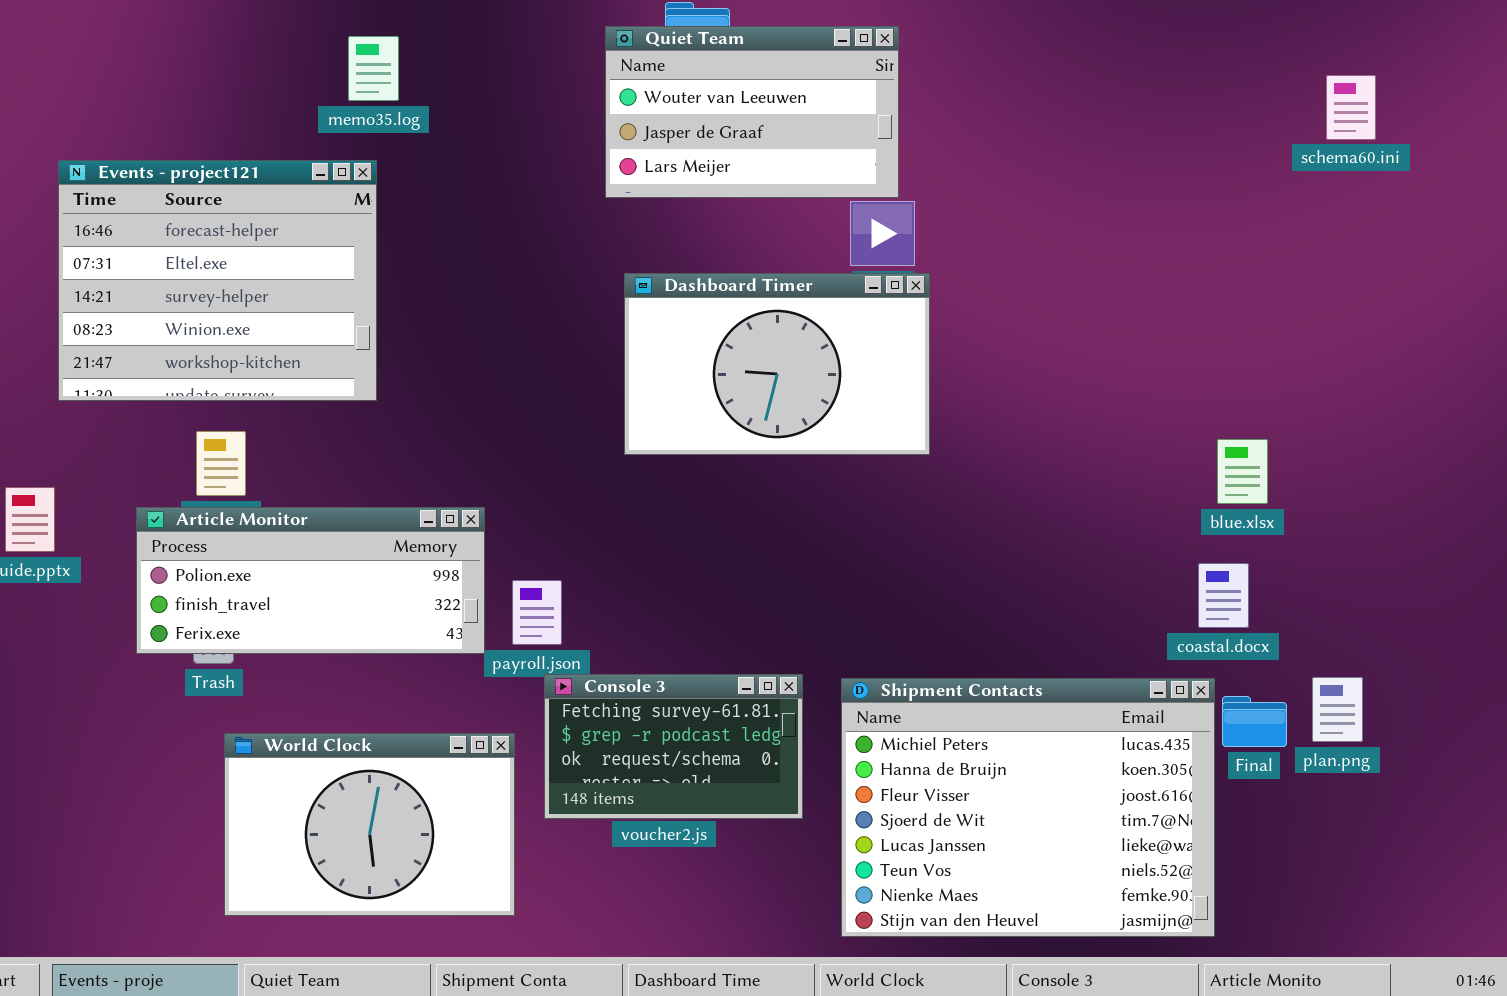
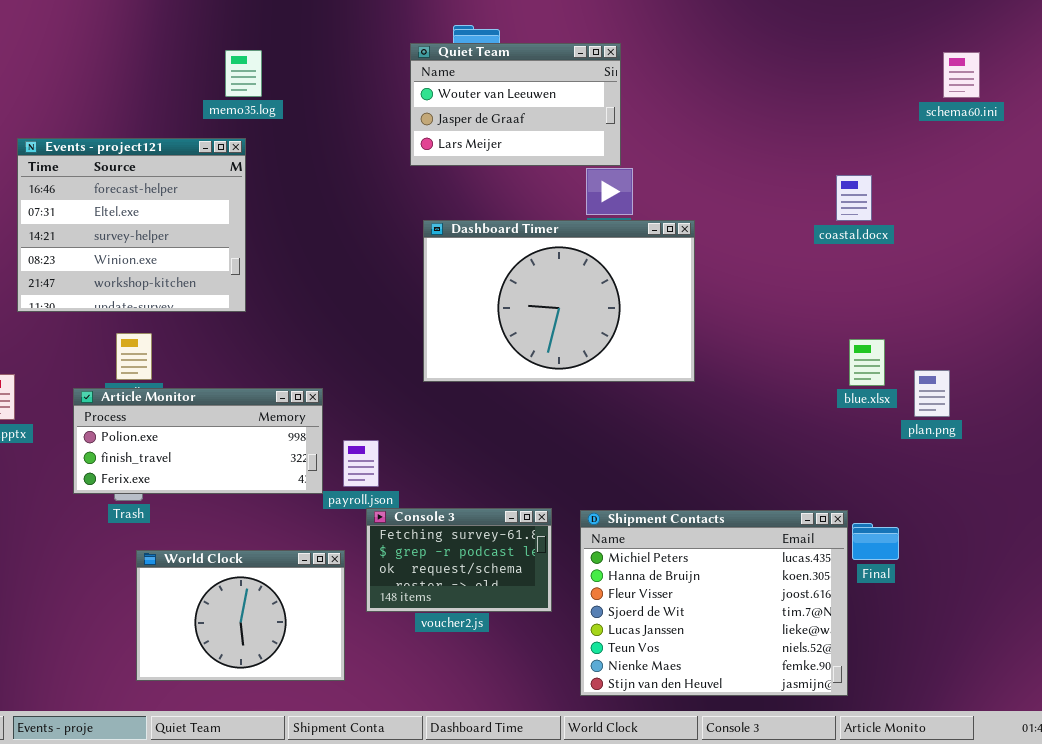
schema60.ini: [1326,75,1376,140] -> [943,52,980,98], moved
Dashboard Timer: [624,273,930,455] -> [423,220,695,382], resized
coastal.docx: [1198,563,1249,628] -> [836,175,872,221], moved
plan.png: [1312,677,1363,742] -> [914,370,950,417], moved

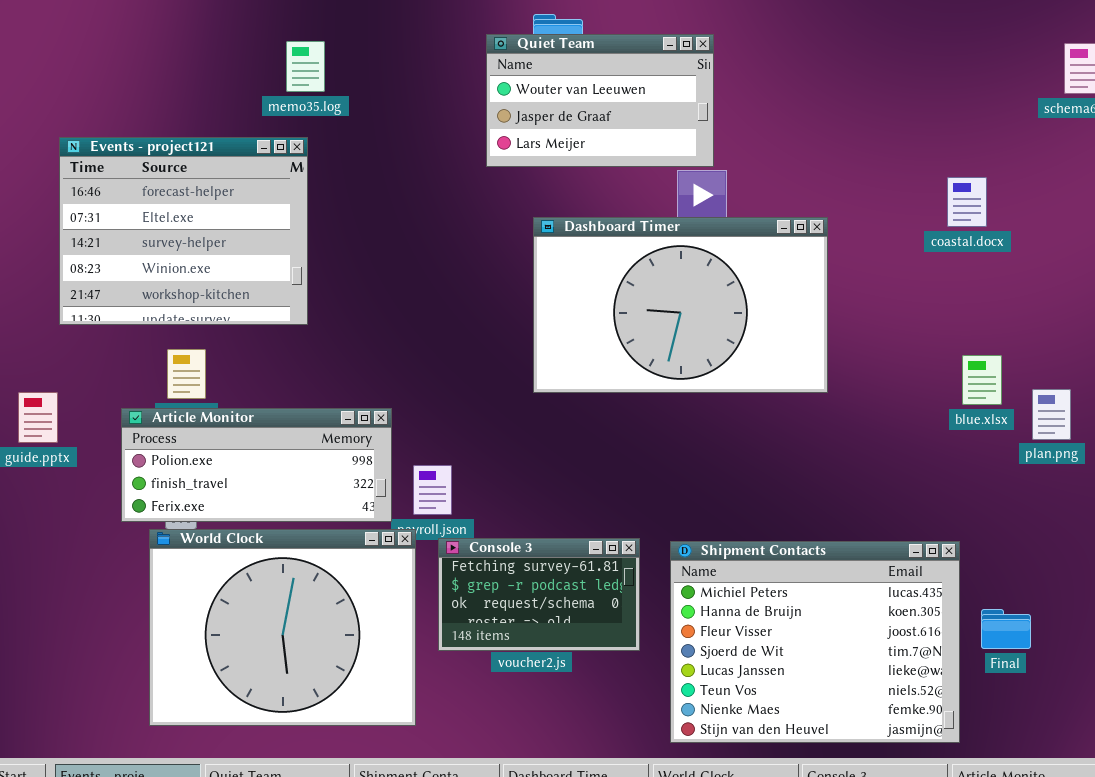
Dashboard Timer: [423,220,695,382] -> [533,217,828,393], moved
Final: [852,523,899,560] -> [981,609,1031,649], moved
World Clock: [136,550,345,681] -> [149,529,416,726], resized

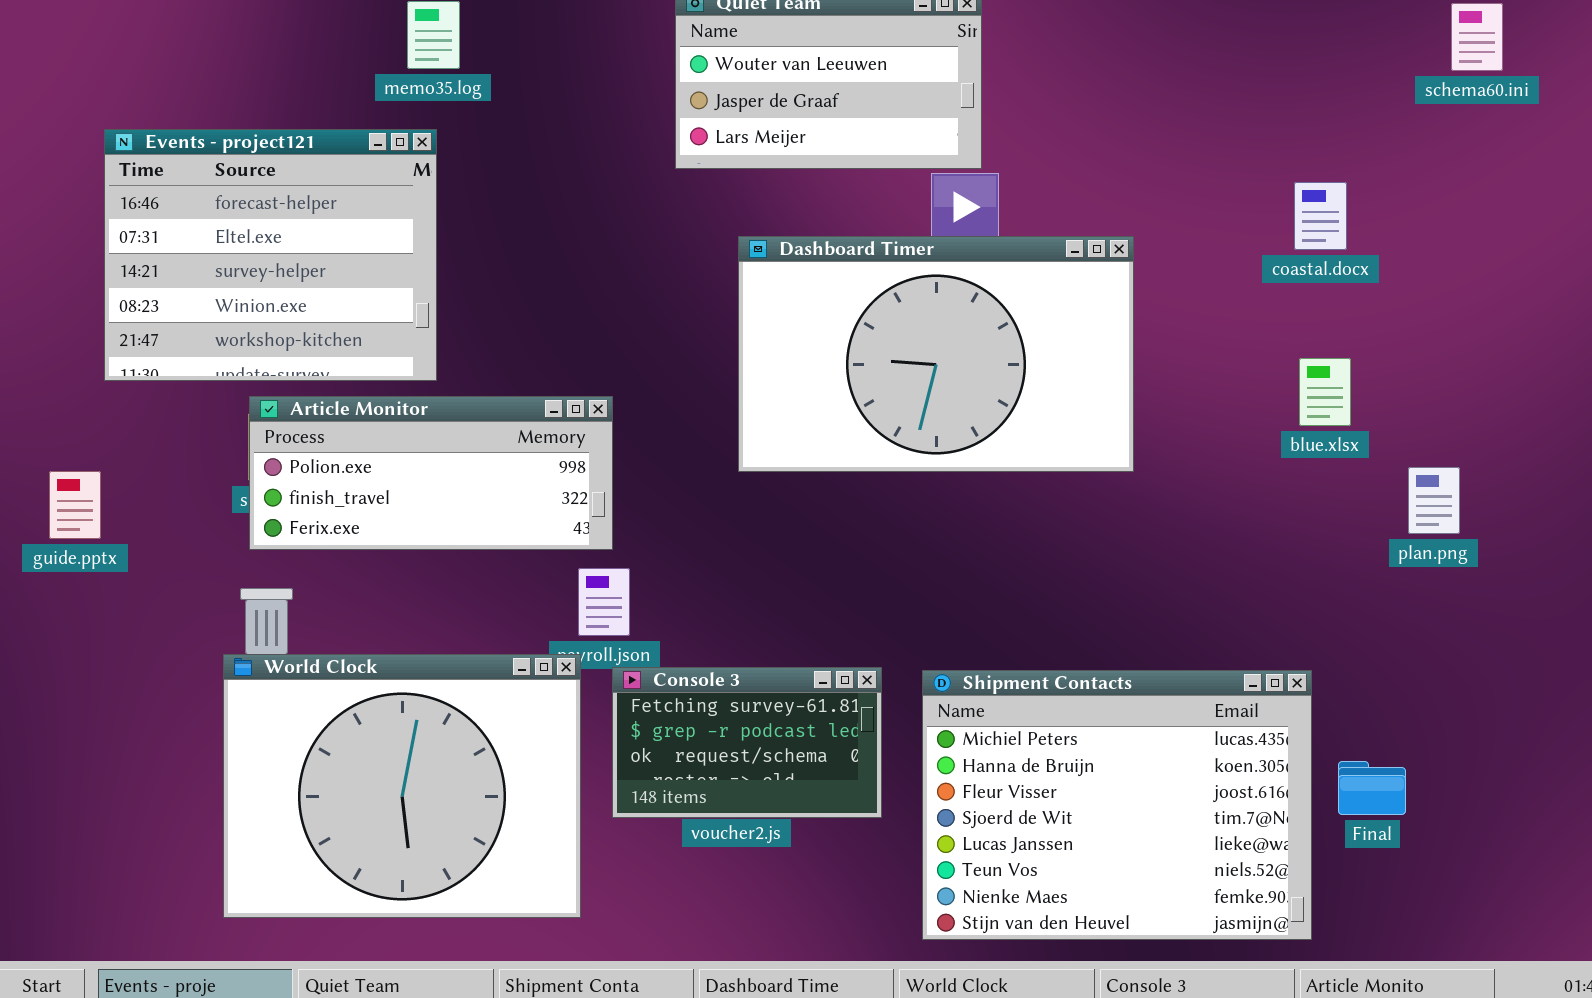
blue.xlsx: [962,355,1002,405] -> [1299,358,1351,426], moved
Article Monitor: [121,408,392,522] -> [249,396,613,550], moved

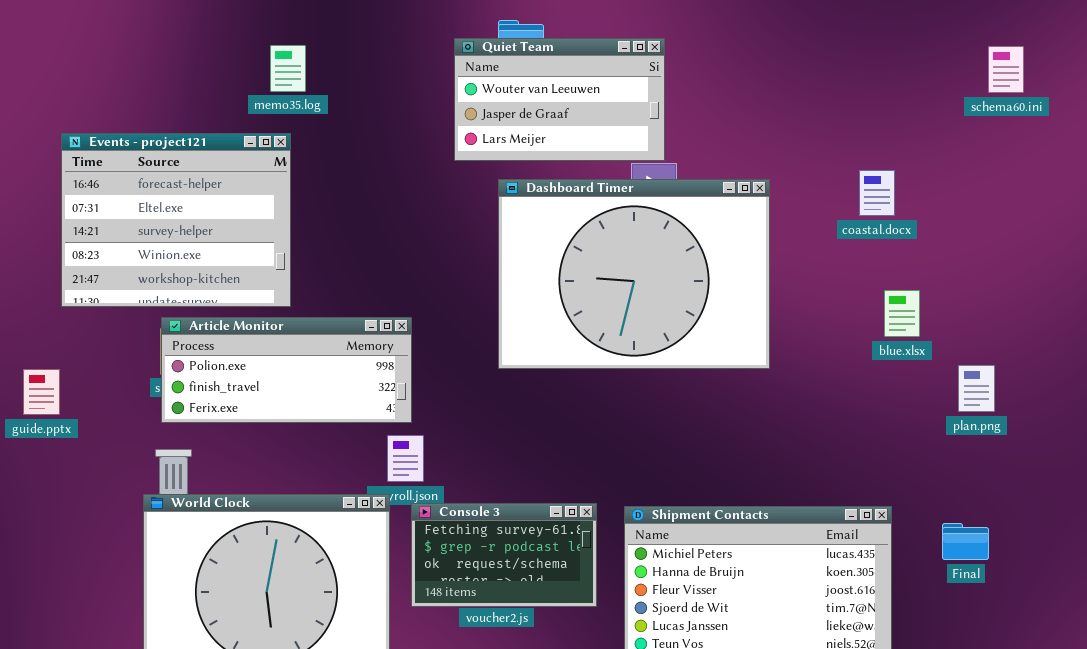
coastal.docx: [1294,182,1347,250] -> [859,170,895,216], moved
Dashboard Timer: [738,236,1134,472] -> [498,179,770,369], resized
Final: [1338,761,1406,815] -> [942,523,989,560], moved

